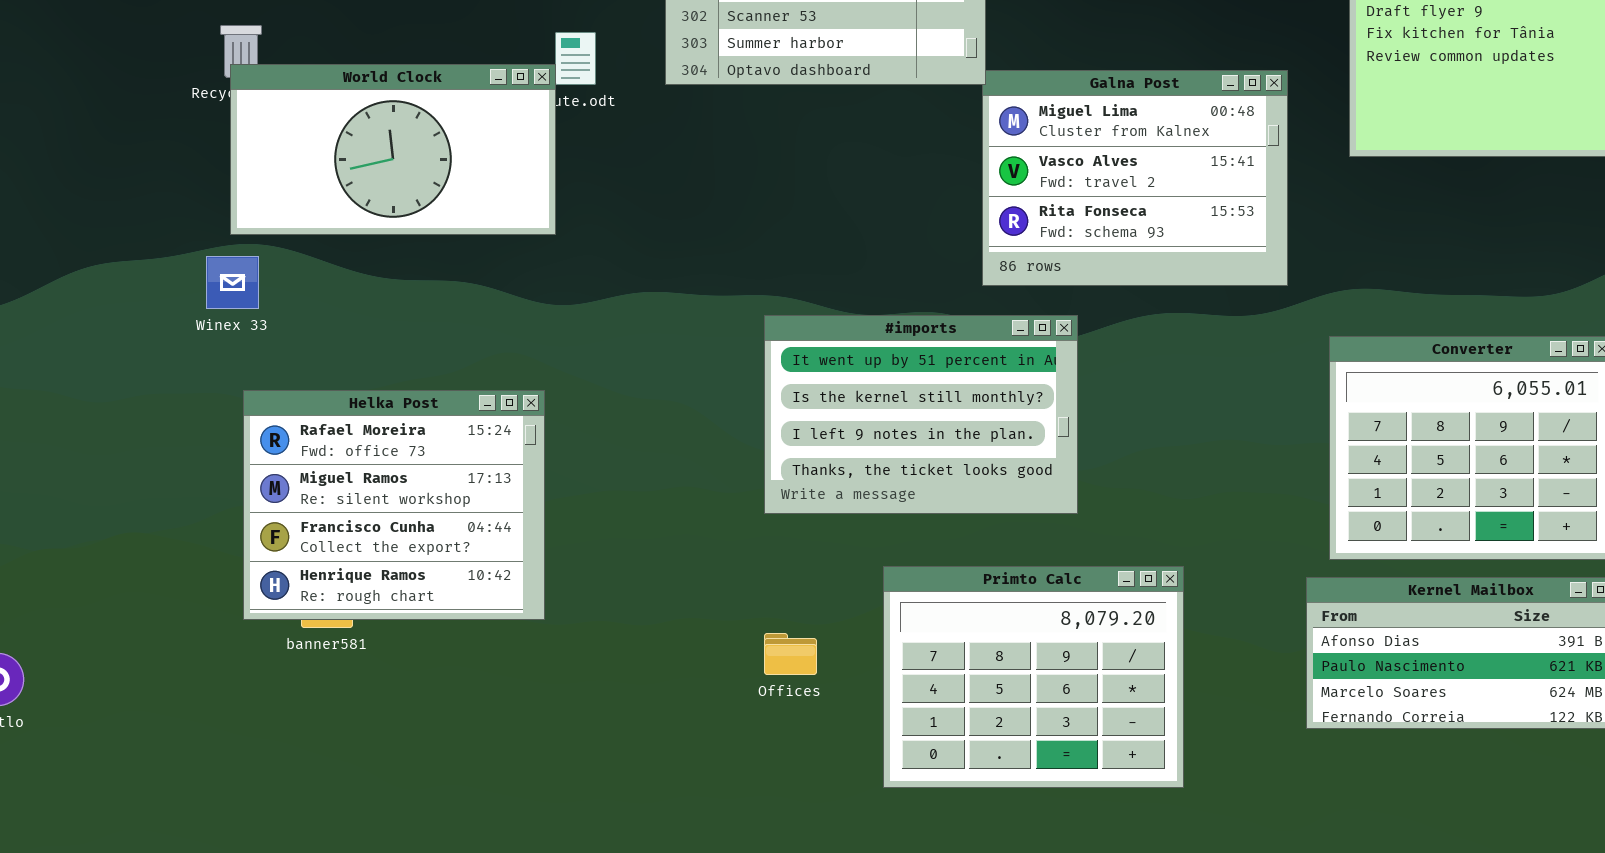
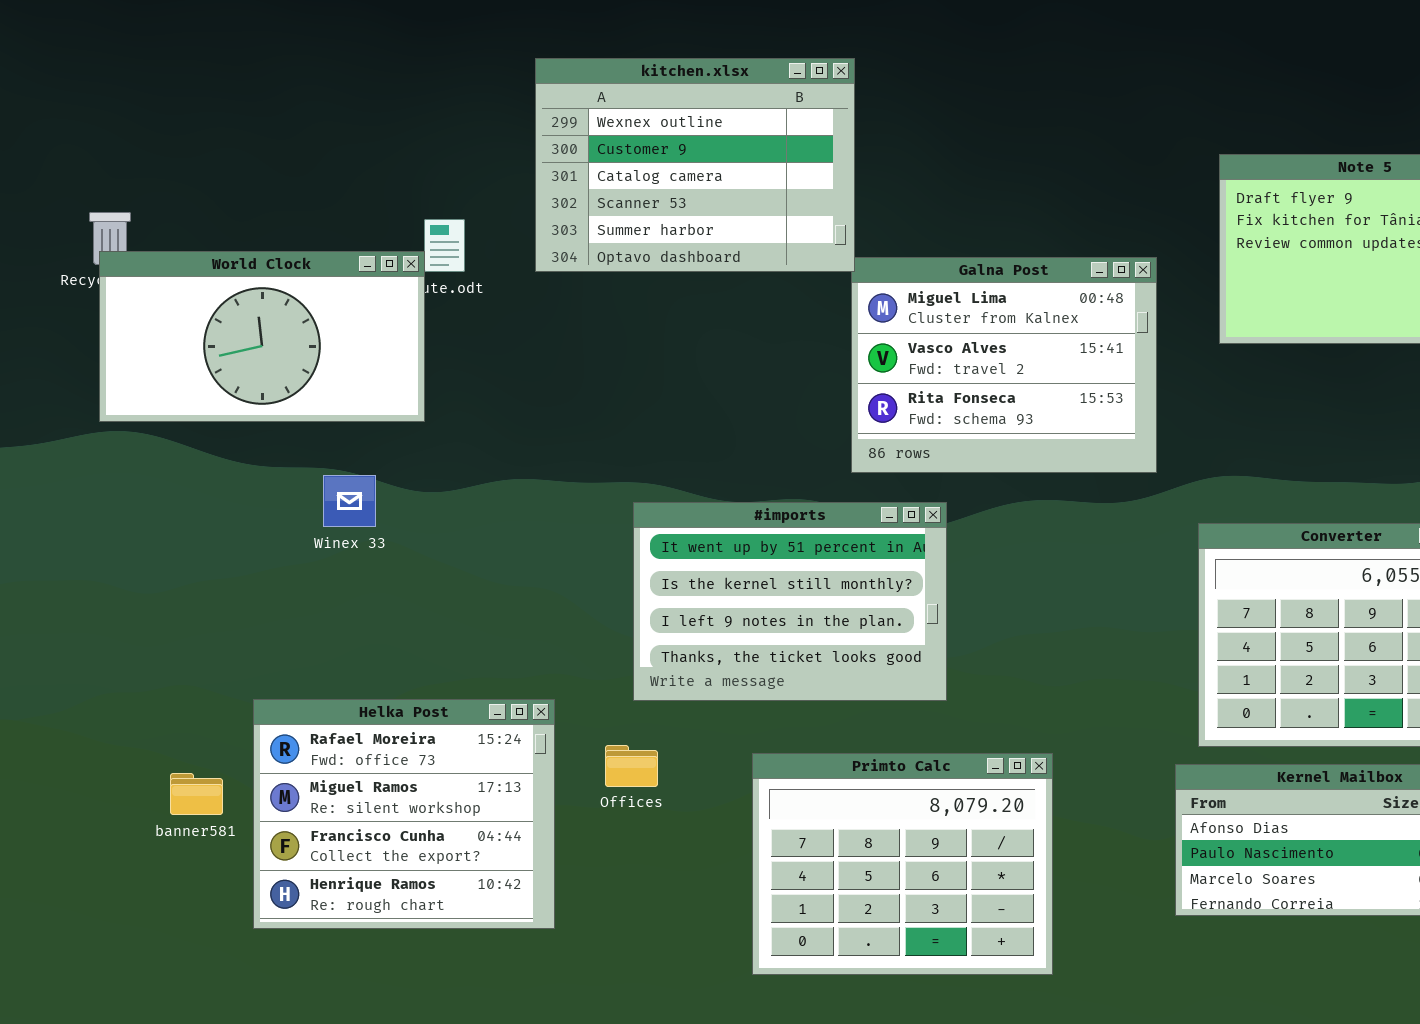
Winex 33: [206,256,259,309] -> [323,475,376,527], moved
Helka Post: [243,390,545,620] -> [253,699,555,929], moved
Offices: [764,633,817,675] -> [605,745,658,787], moved

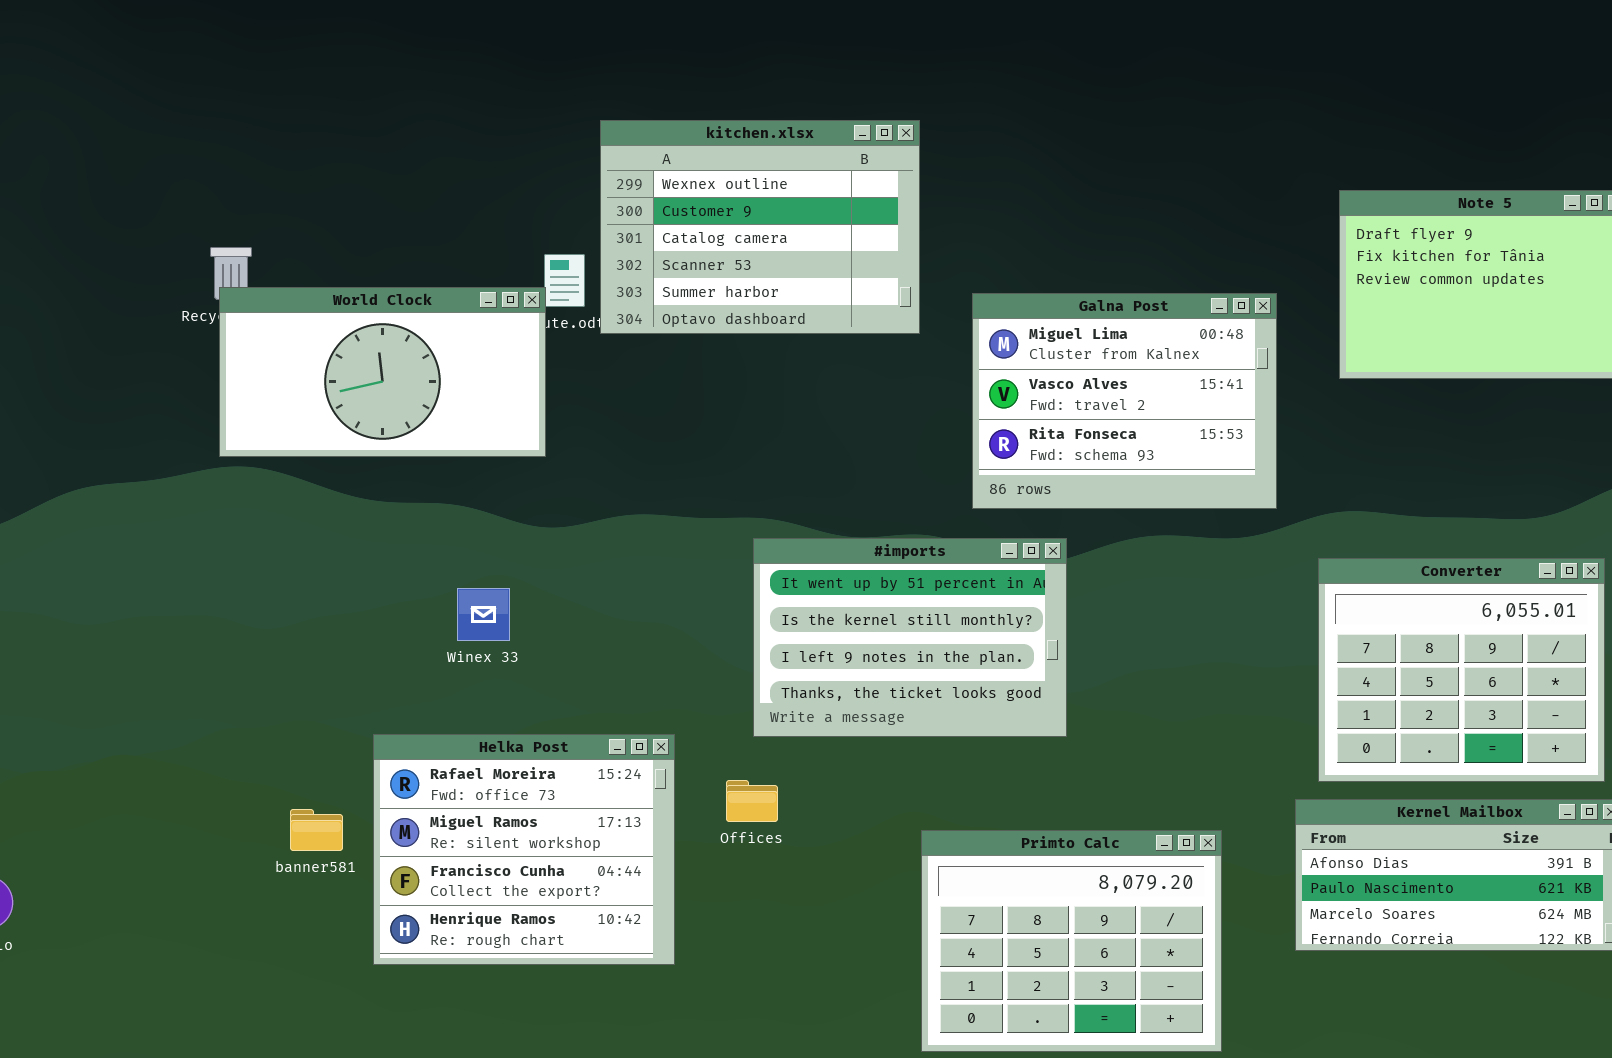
kitchen.xlsx: [535,58,855,272] -> [600,120,920,334], moved
Winex 33: [323,475,376,527] -> [457,588,510,641], moved
Primto Calc: [752,753,1053,975] -> [921,830,1222,1052], moved

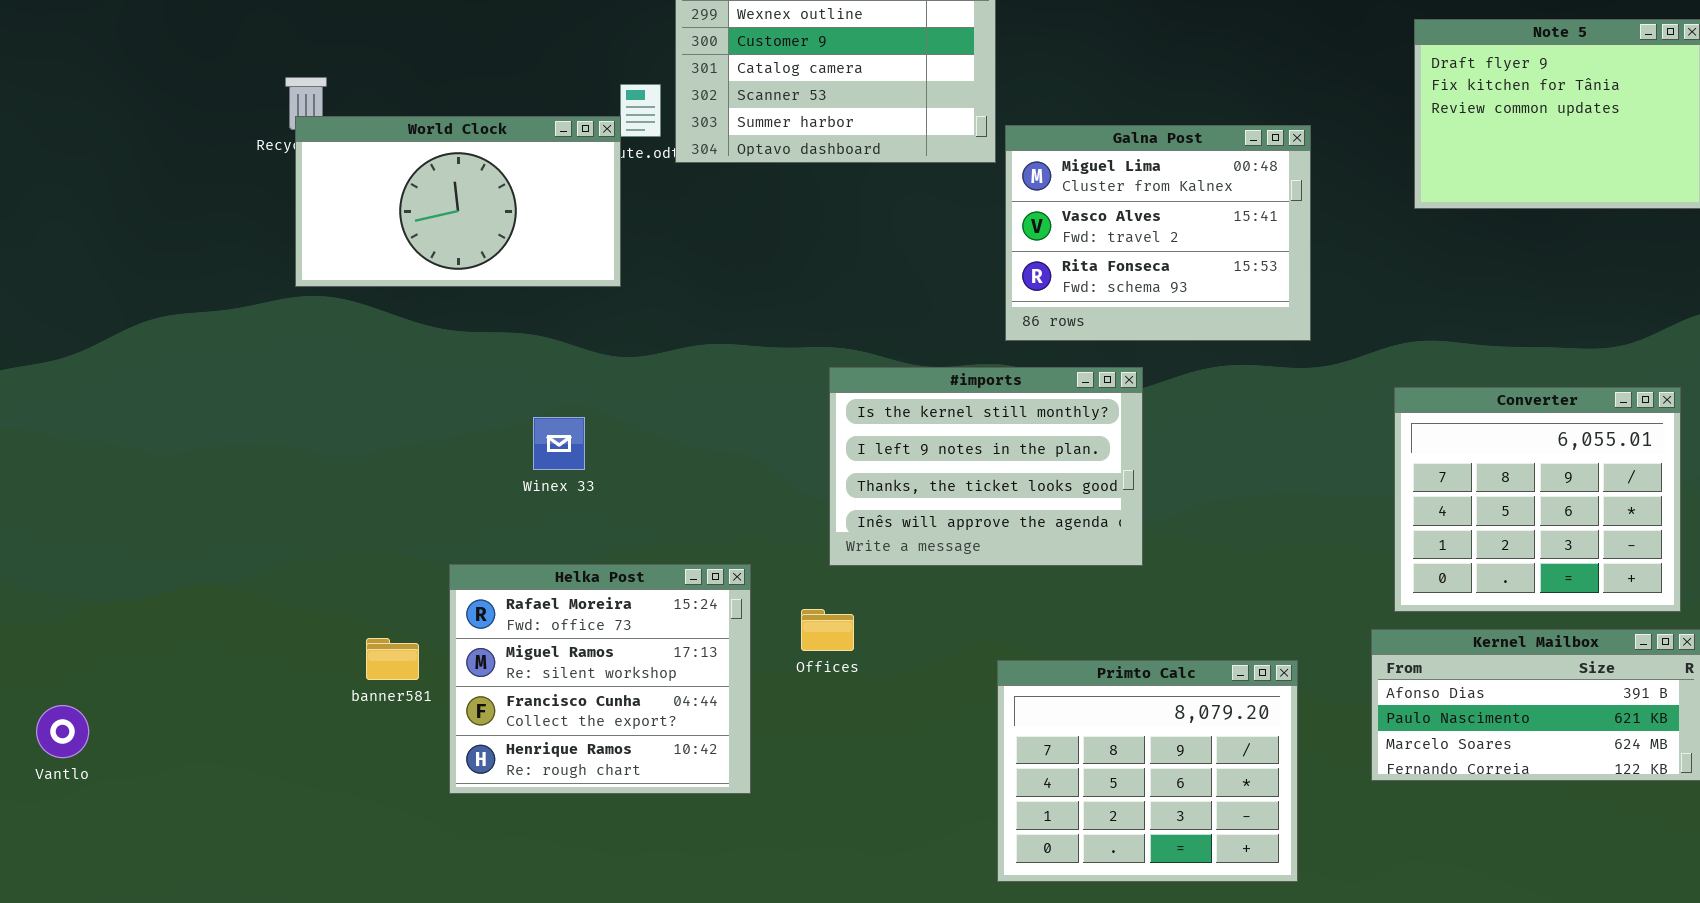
Galna Post: [972,293,1277,509] -> [1005,125,1311,341], moved
#imports: [753,538,1067,737] -> [829,367,1143,566], scrolled down 1 row

